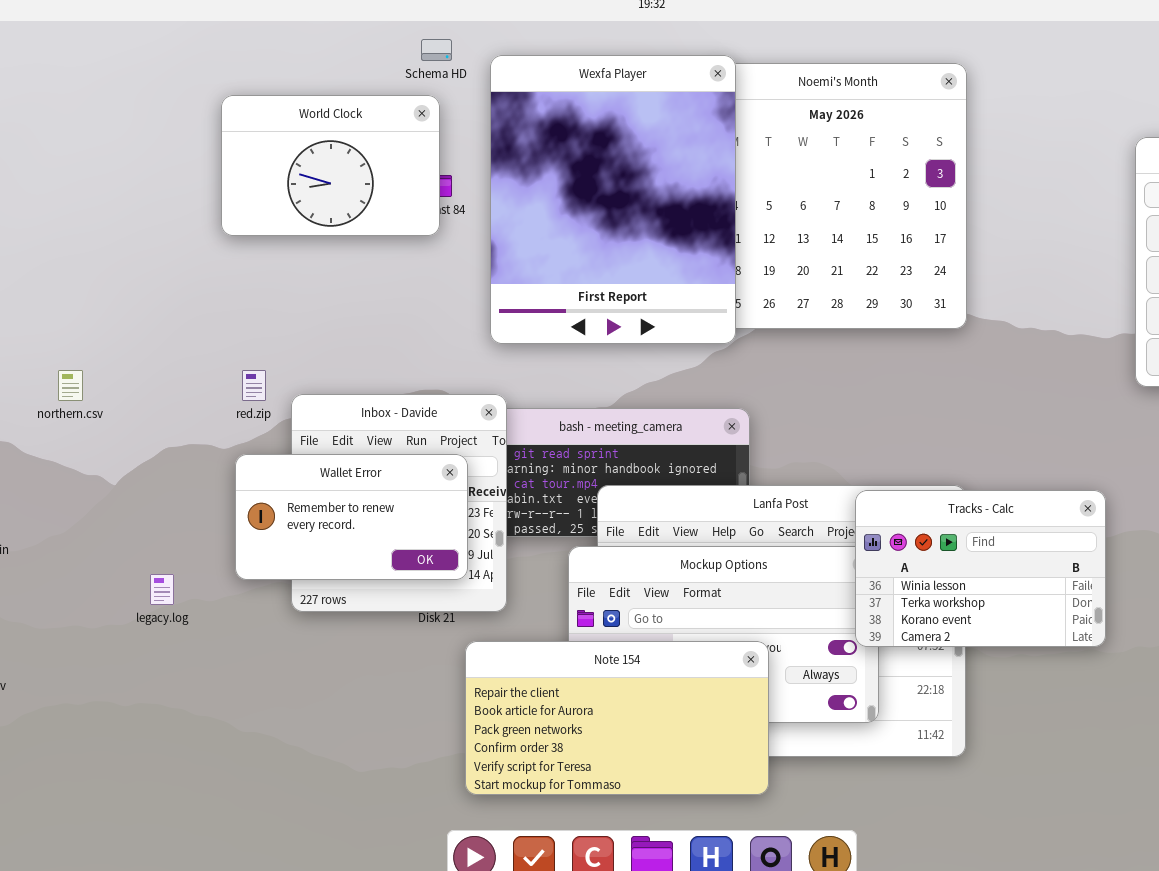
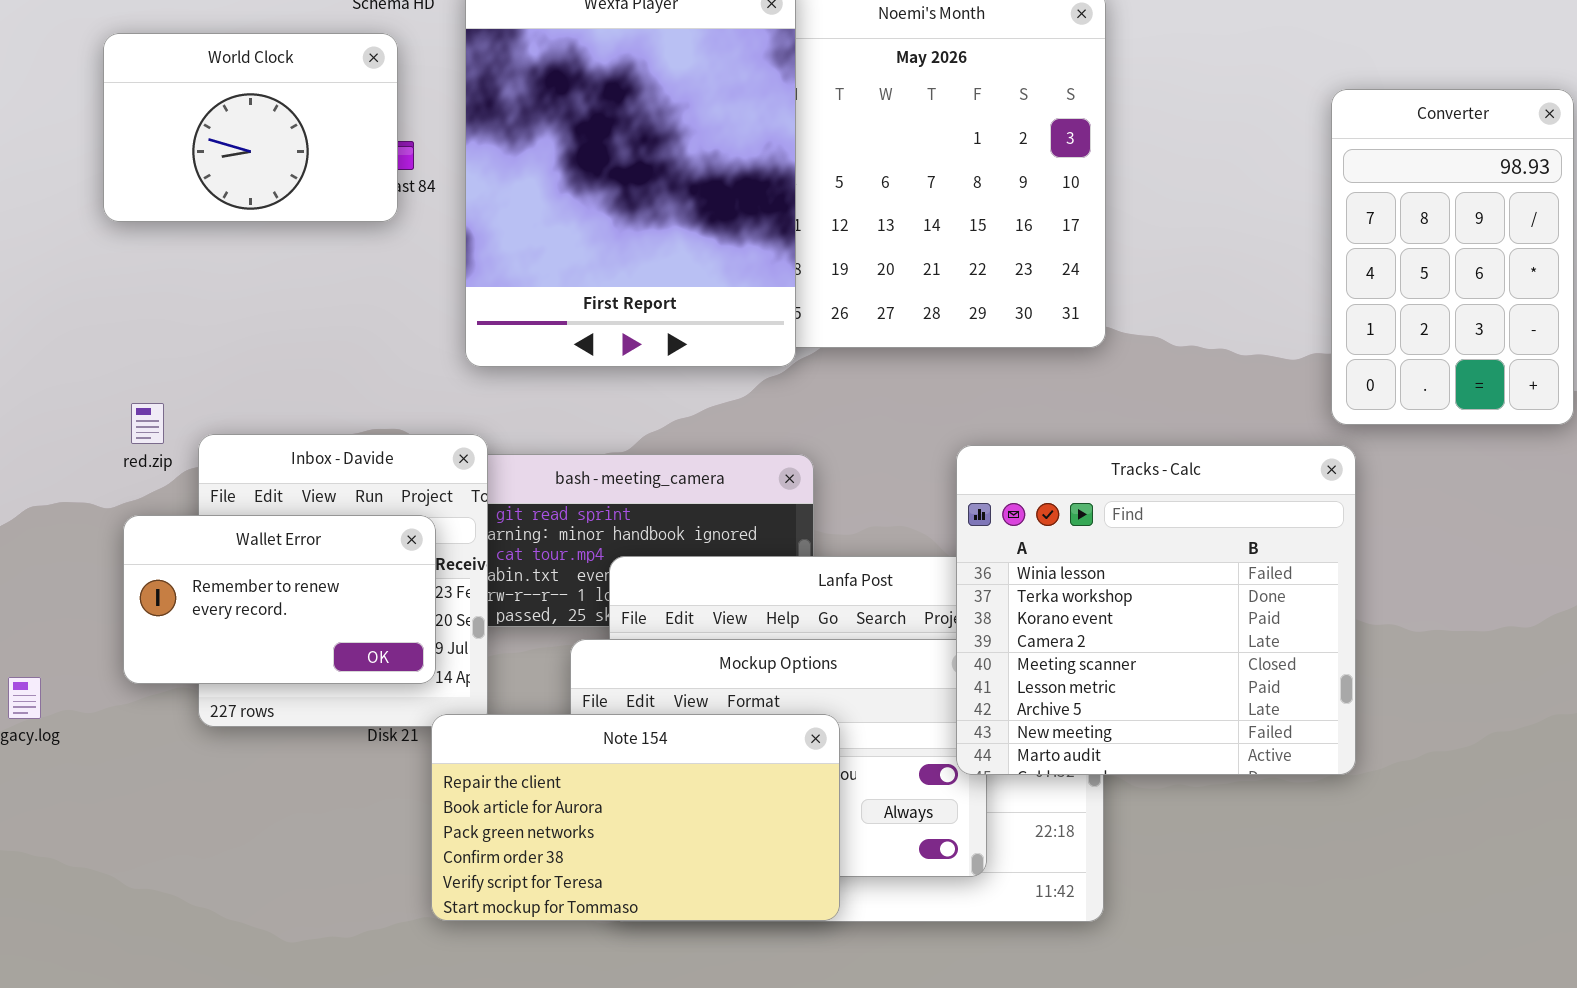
Tracks - Calc: [855,490,1106,647] -> [956,445,1356,775], resized
Note 154: [465,641,769,795] -> [431,714,840,921], moved

